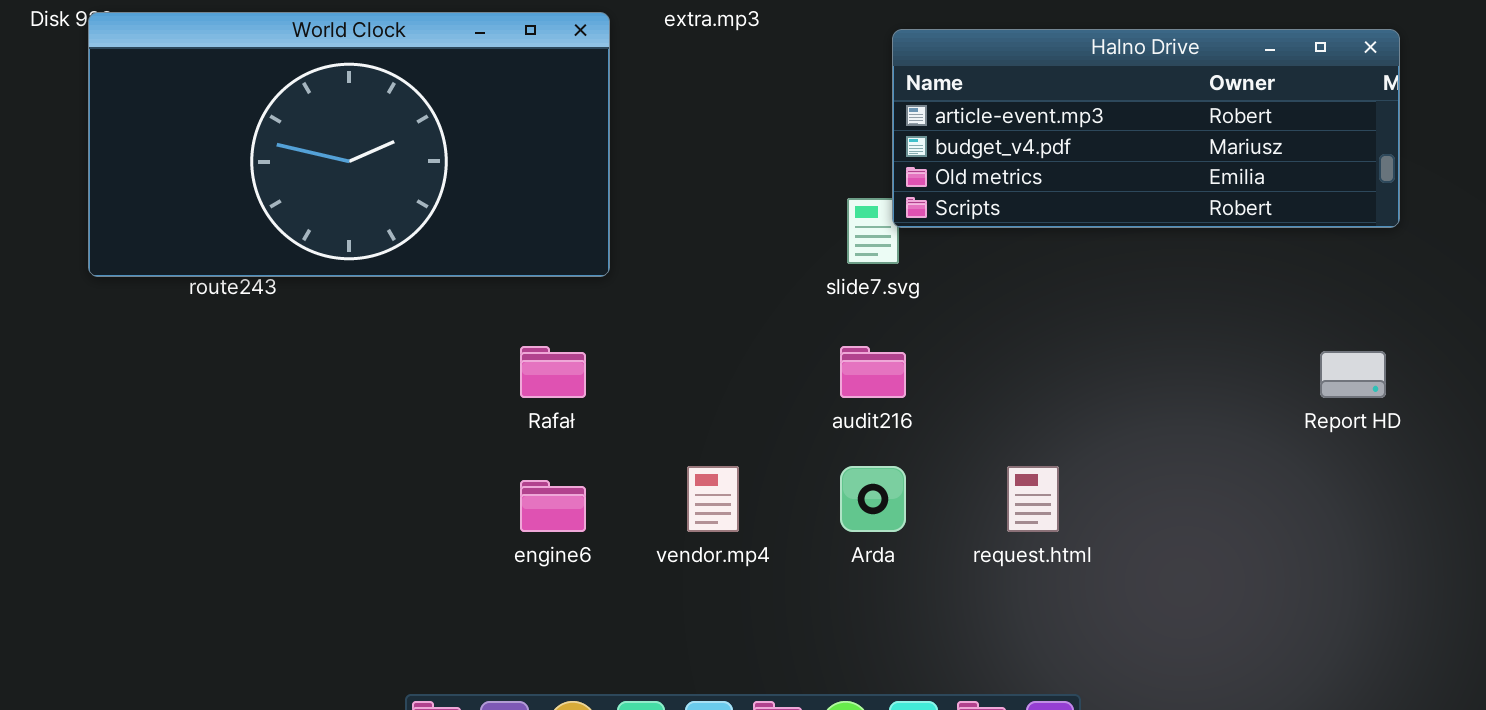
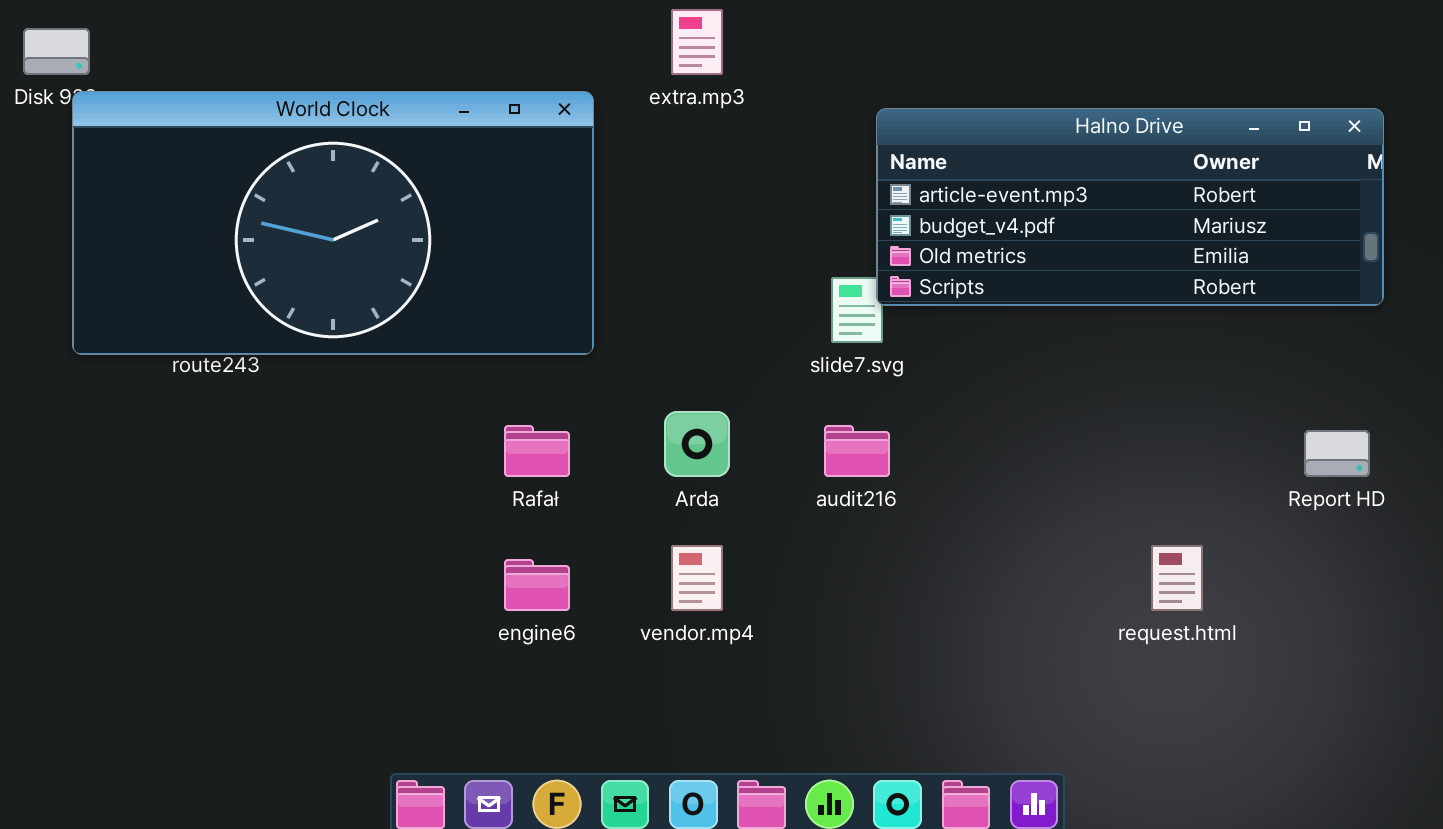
Arda: [840,466,906,532] -> [664,411,730,477], moved
request.html: [1007,466,1059,532] -> [1151,545,1203,611], moved

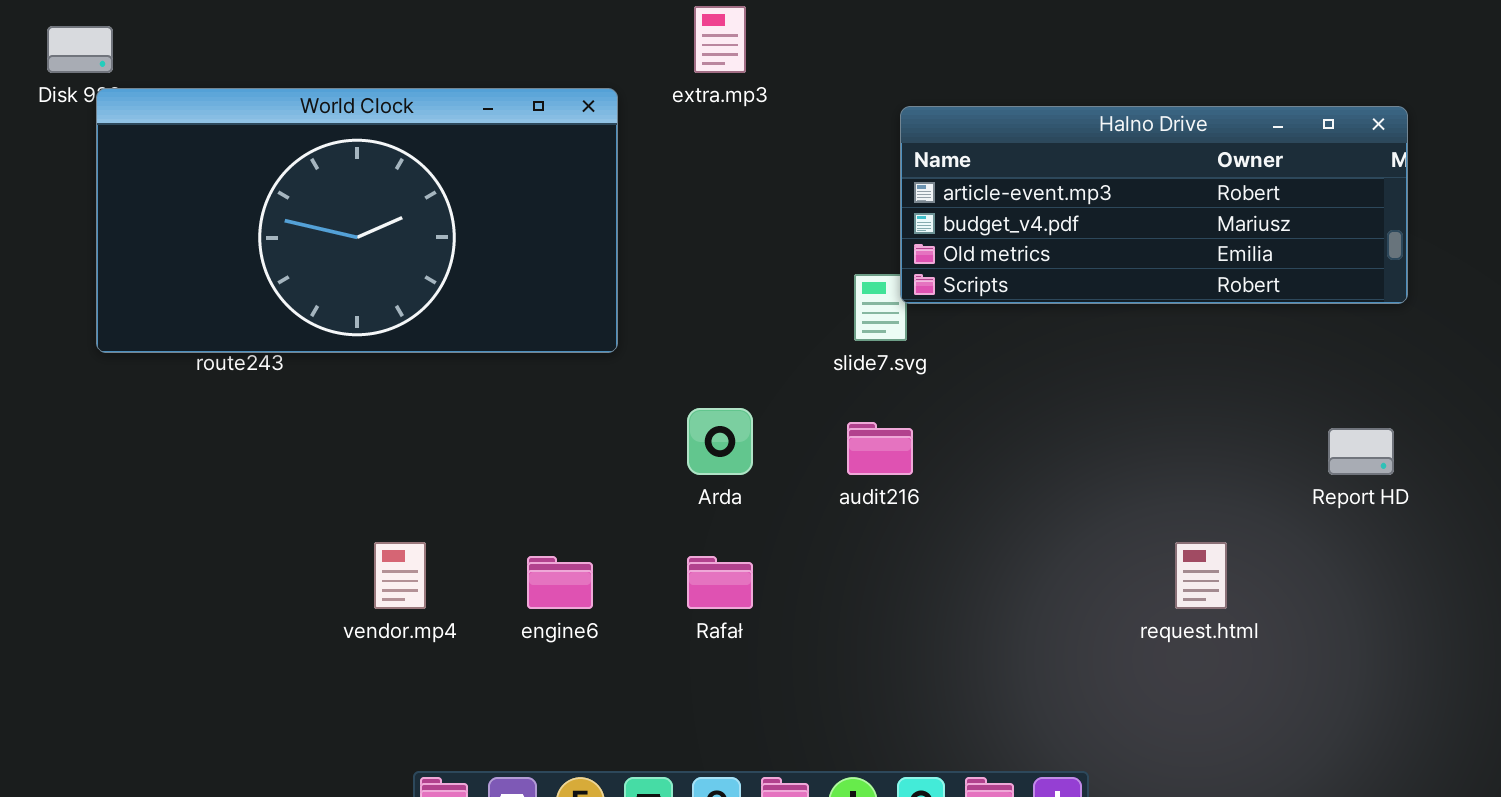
Rafał: [504,425,570,477] -> [687,556,753,609], moved
vendor.mp4: [671,545,723,611] -> [374,542,426,609], moved

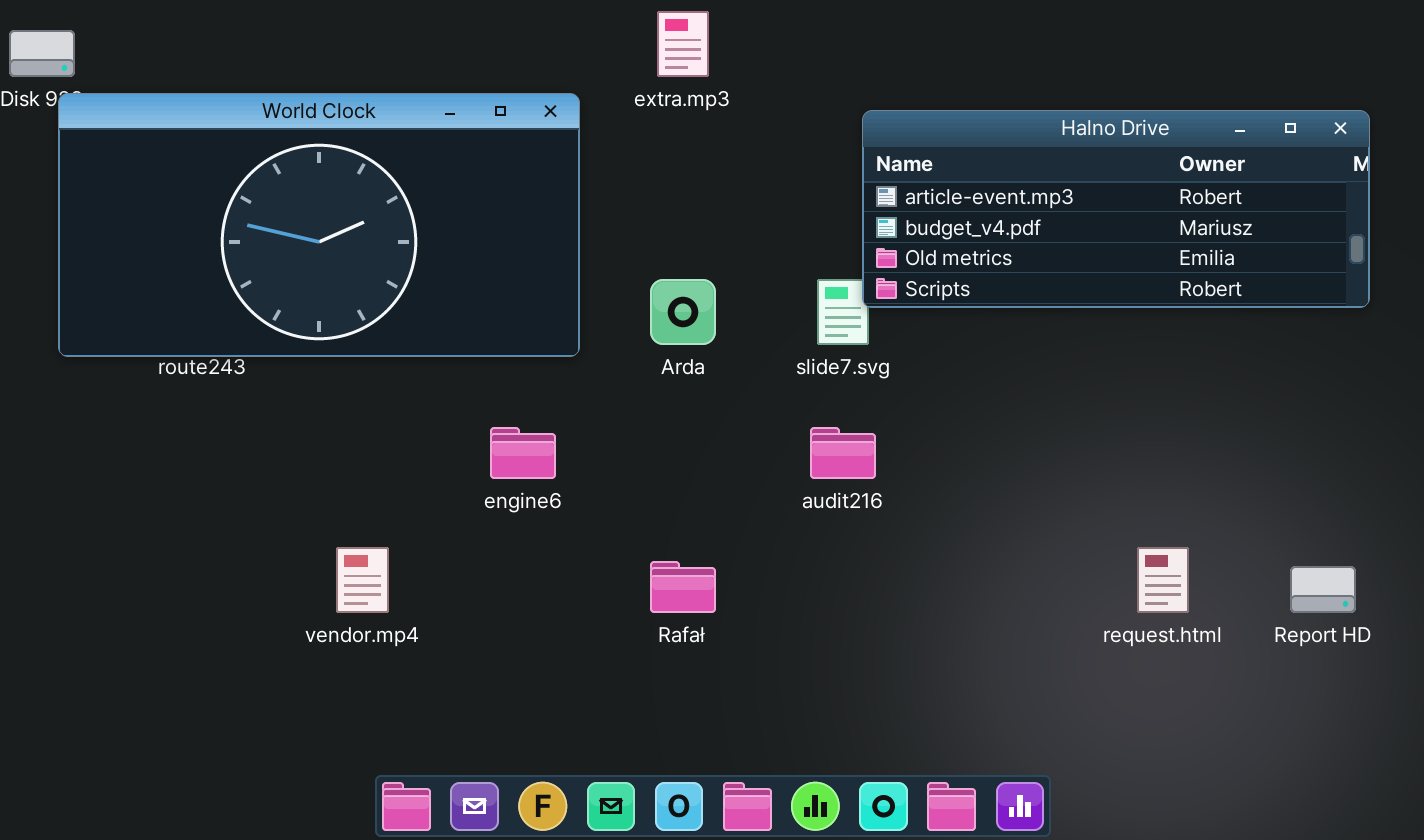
Arda: [687,408,753,475] -> [650,279,716,345], moved
Report HD: [1328,428,1394,475] -> [1290,566,1356,613], moved
engine6: [527,556,593,609] -> [490,427,556,479], moved

